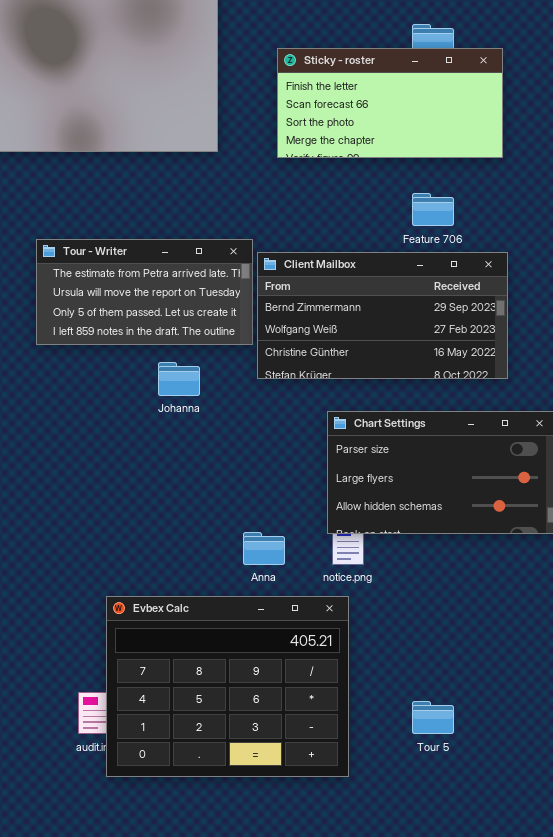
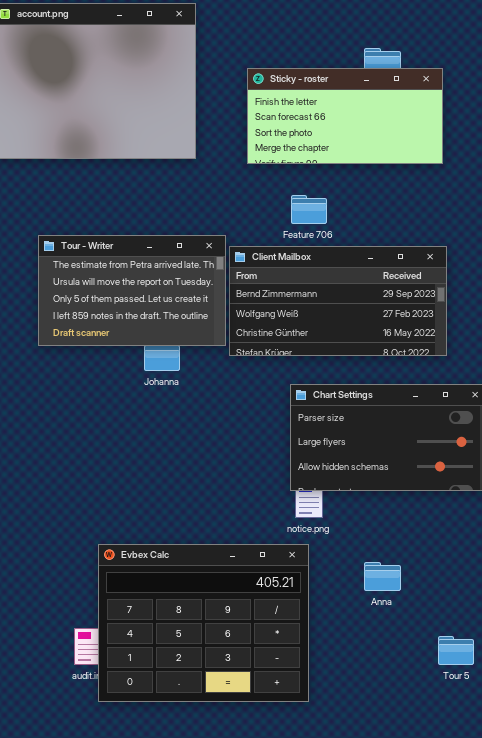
Feature 706: [412,193,454,226] -> [291,195,327,224], moved
Tour - Writer: [36,239,253,345] -> [38,235,226,346], resized
Anna: [243,532,285,565] -> [364,562,401,591], moved
Tour 5: [412,701,454,734] -> [438,636,474,665], moved

